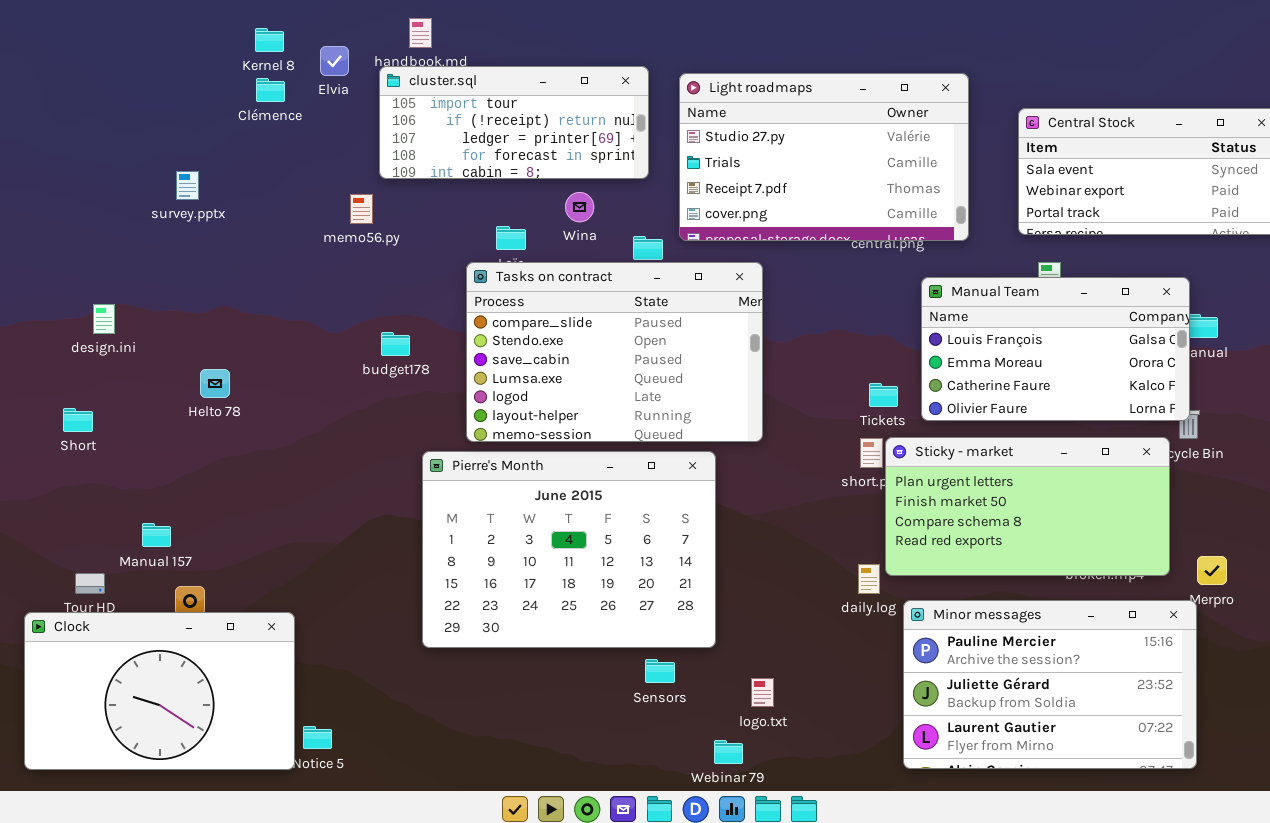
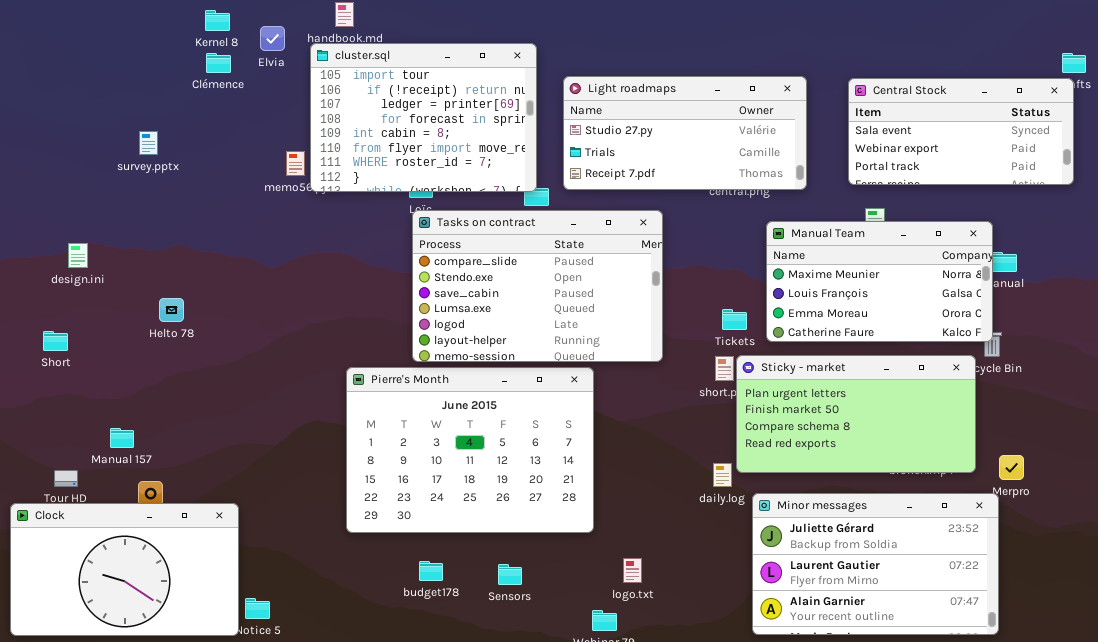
cluster.sql: [379,66,649,179] -> [310,43,537,192], resized
Light roadmaps: [679,73,969,241] -> [563,76,807,190], resized
Tasks on contract: [466,262,763,442] -> [412,210,663,362], moved
Manual Team: [921,277,1190,421] -> [766,221,993,342], scrolled up 1 row
budget178: [381,332,410,356] -> [419,561,443,581], moved
Minor messages: [903,600,1197,769] -> [752,493,999,635], scrolled down 1 row
Sensors: [645,659,675,683] -> [498,564,522,585], moved

